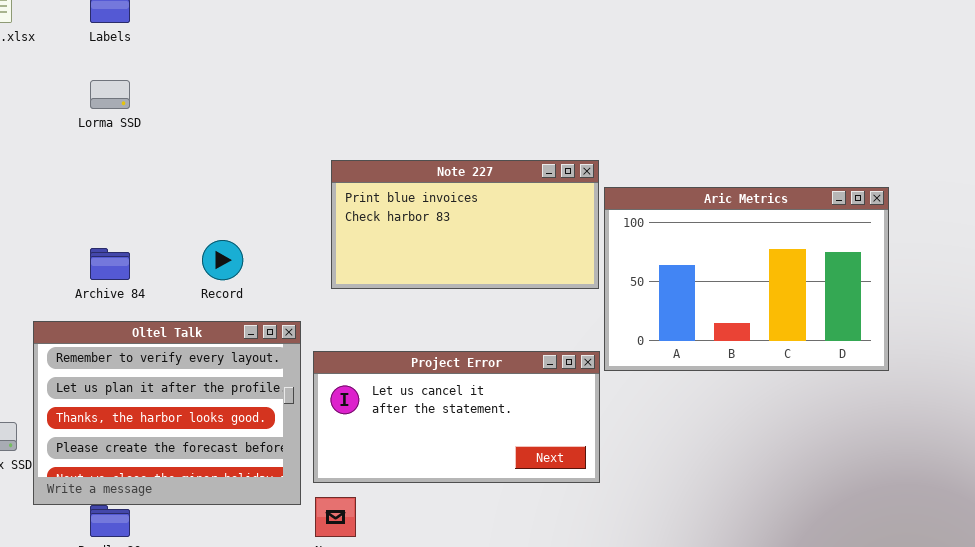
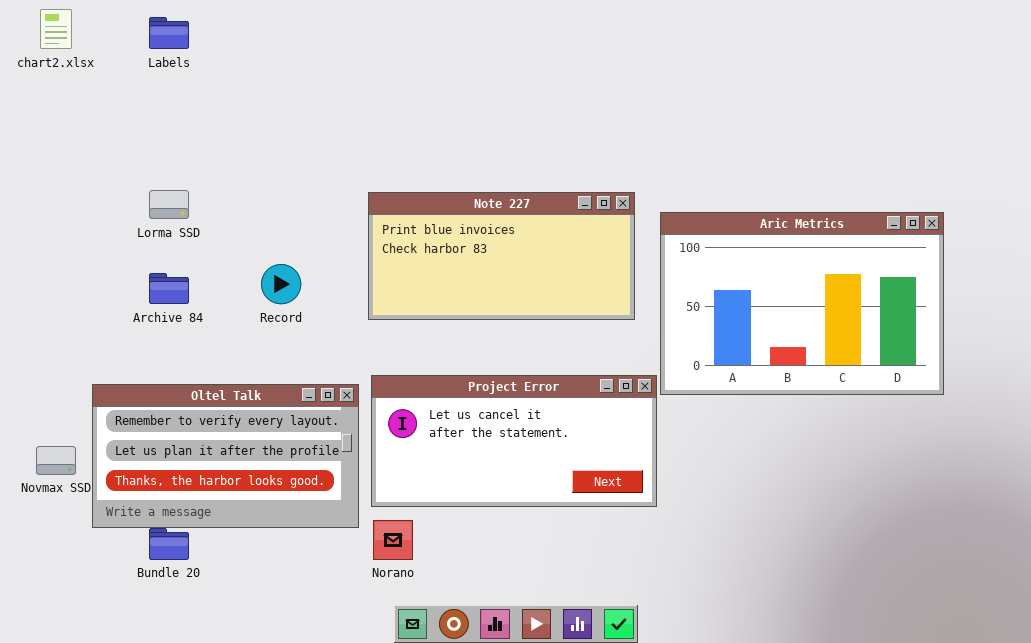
Lorma SSD: [90,80,130,109] -> [149,190,189,219], moved
Note 227: [331,160,599,289] -> [368,192,635,320], moved
Oltel Talk: [33,321,301,505] -> [92,384,359,528], resized

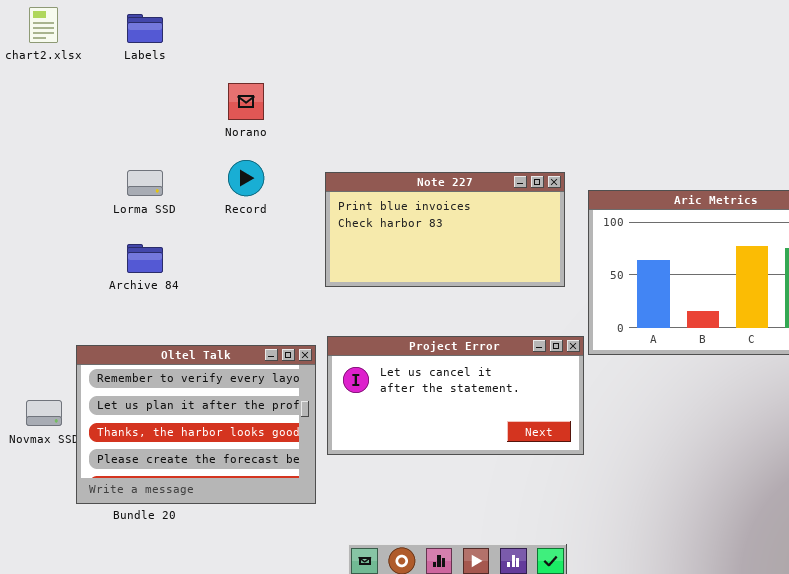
Record: [261,264,301,304] -> [228,160,264,196], moved
Oltel Talk: [92,384,359,528] -> [76,345,316,504], resized
Norano: [373,520,413,560] -> [228,83,264,120], moved

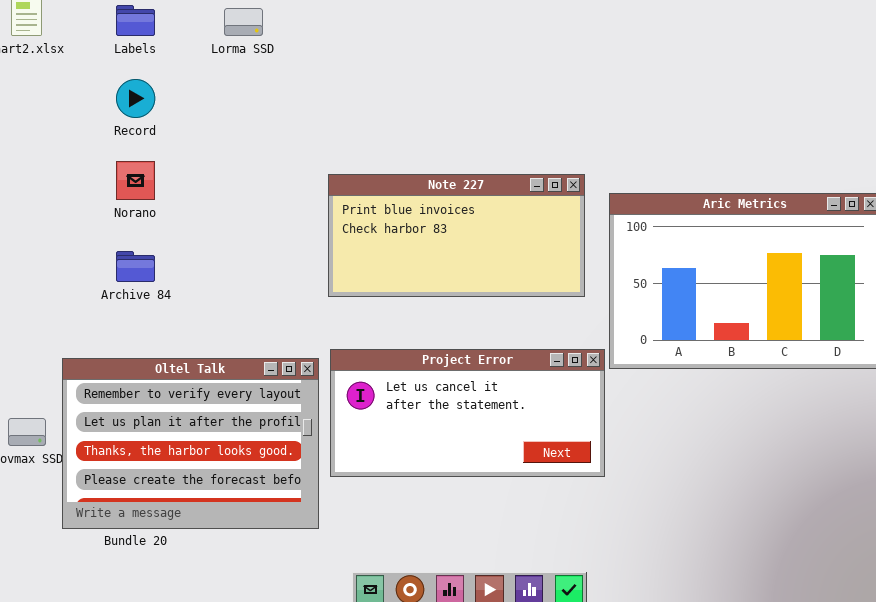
Norano: [228,83,264,120] -> [116,161,155,200], moved
Record: [228,160,264,196] -> [116,79,155,118], moved
Lorma SSD: [127,170,163,196] -> [224,8,263,36], moved

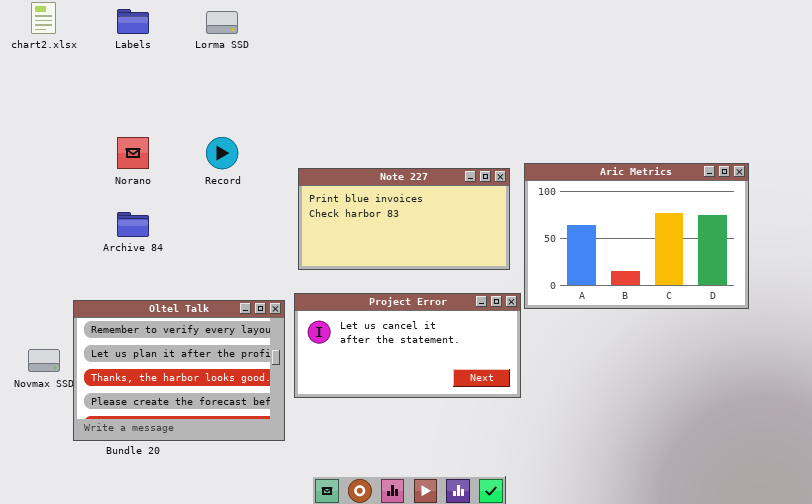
Record: [116,79,155,118] -> [206,137,238,169], moved
Note 227: [328,174,585,297] -> [298,168,510,270], moved

